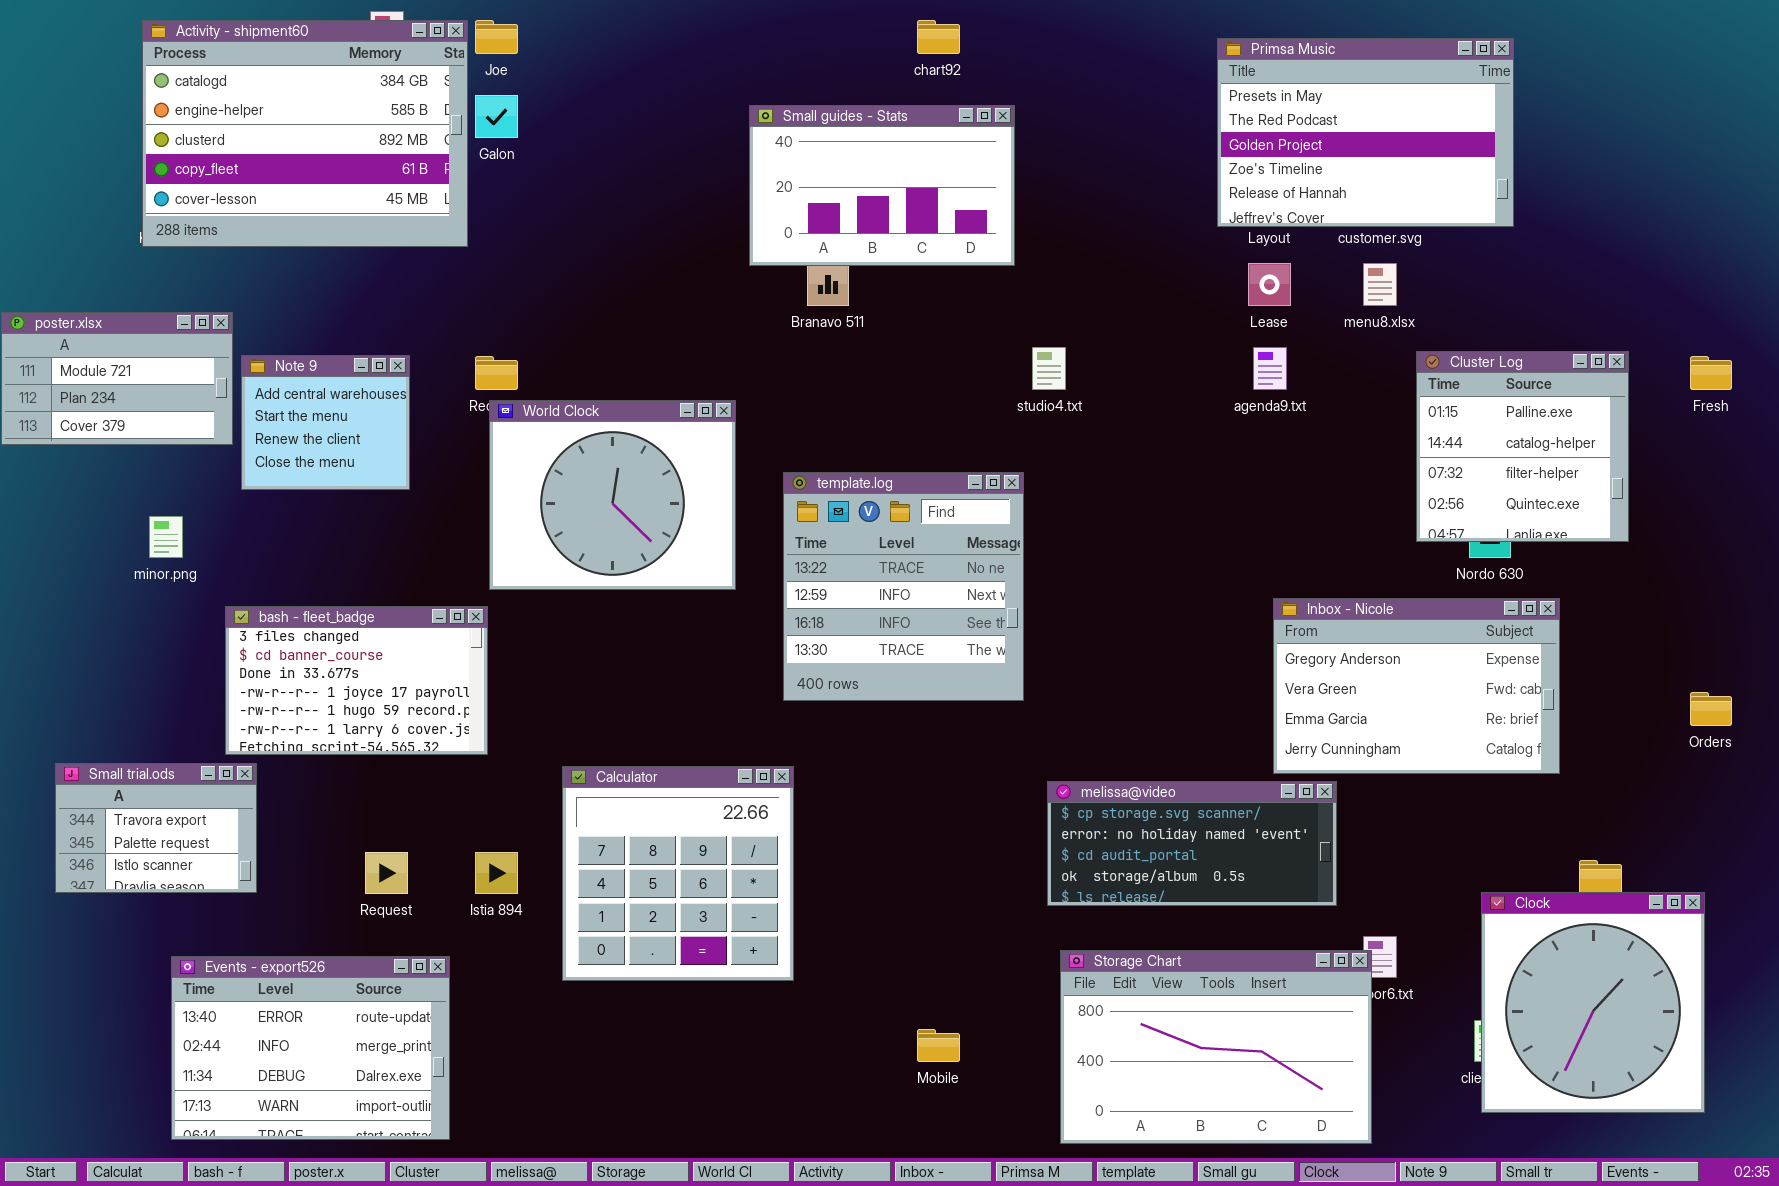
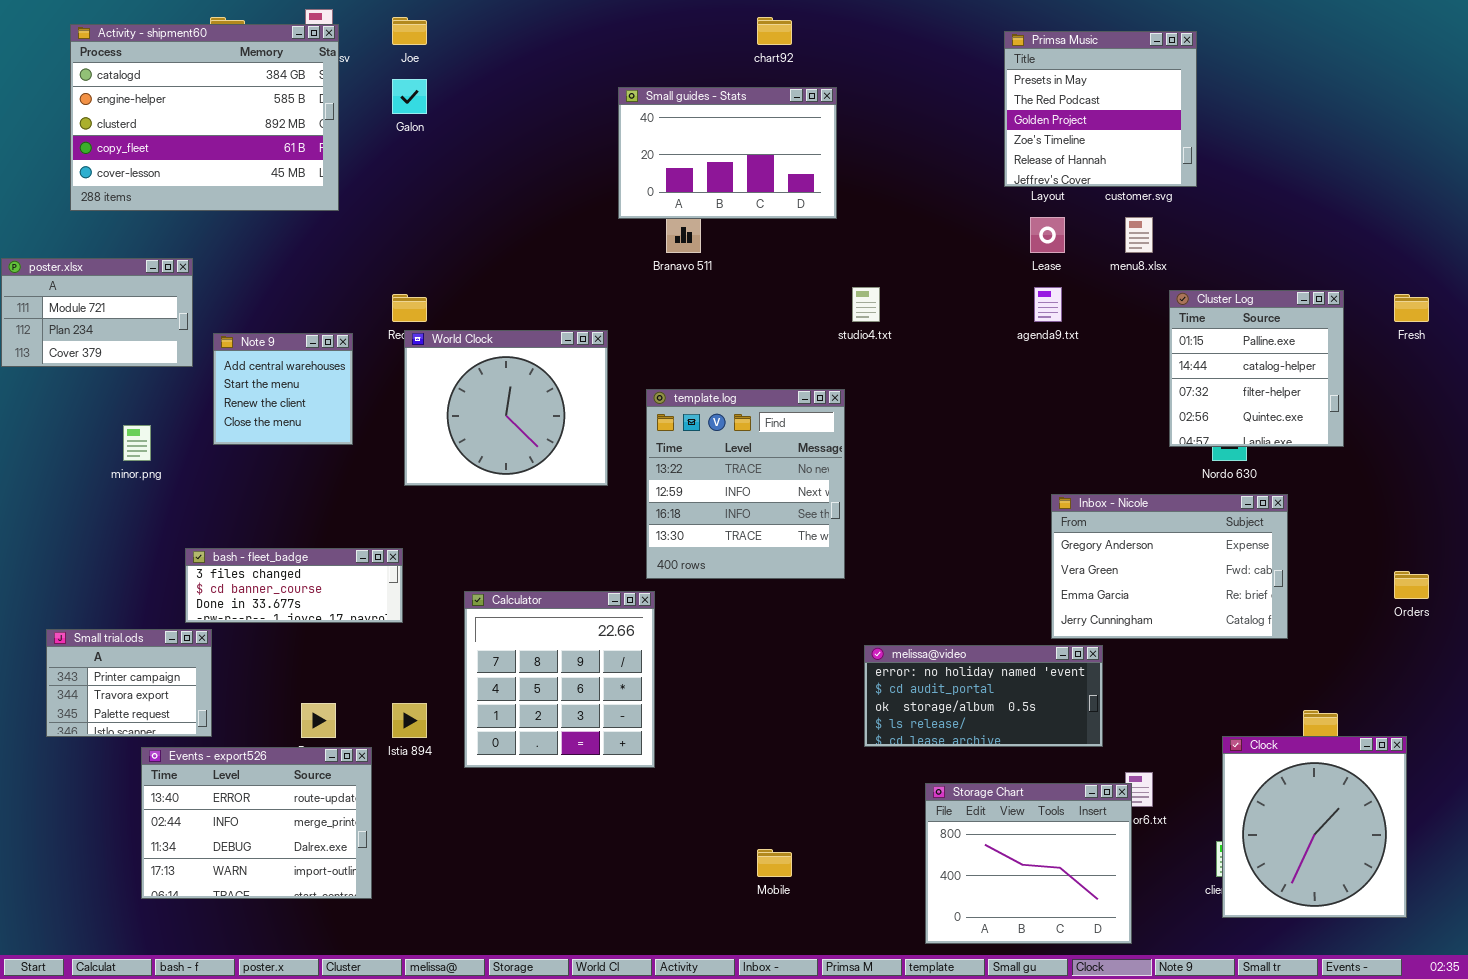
Activity - shipment60: [142,20,468,247] -> [70,24,339,211], moved
Primsa Music: [1217,38,1514,227] -> [1004,31,1197,187], resized
Note 9: [241,355,410,490] -> [213,333,353,445], moved
bash - fleet_badge: [225,606,488,755] -> [185,548,403,623], resized
Small trial.ods: [55,763,257,893] -> [46,629,212,737], scrolled up 1 row
Calculator: [562,766,794,981] -> [464,591,655,768], moved
melissa@video: [1047,781,1337,906] -> [864,645,1103,747], scrolled down 1 row
Storage Chart: [1060,950,1372,1144] -> [925,783,1132,944], resized
Events - export526: [171,956,450,1140] -> [141,747,372,899], moved

